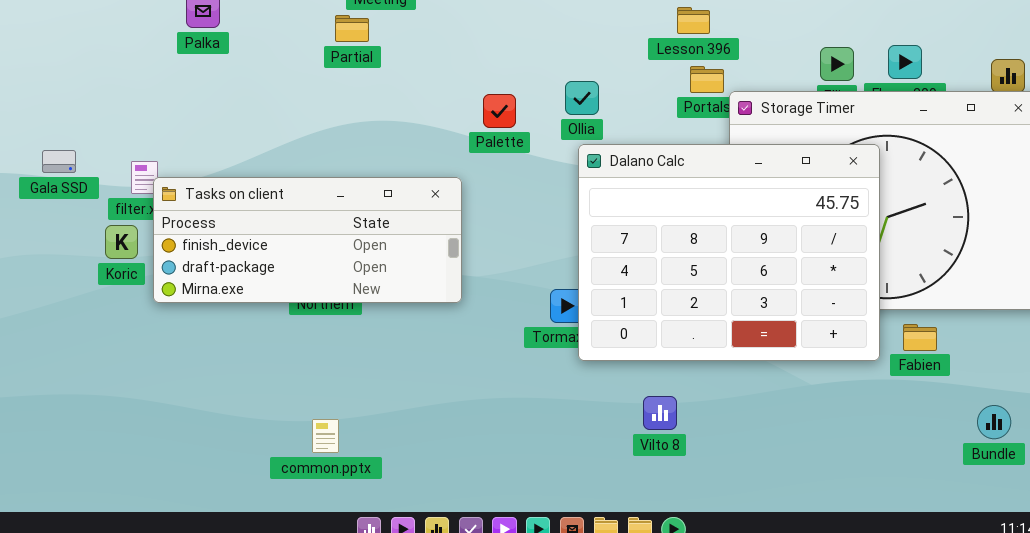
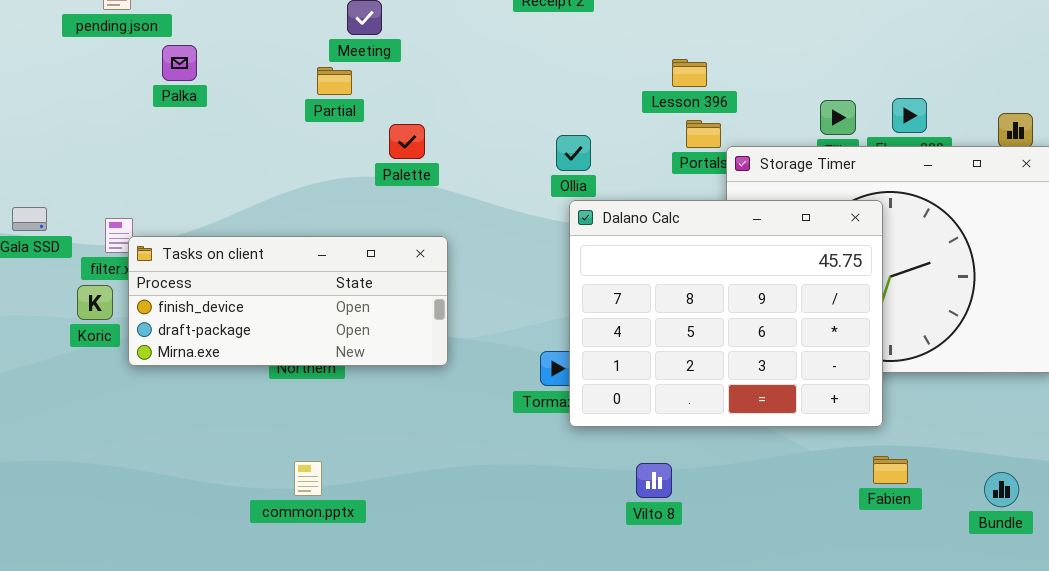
Palette: [483,94,516,128] -> [389,124,425,159], moved
Fabien: [903,324,937,351] -> [873,456,908,484], moved
common.pptx: [312,419,339,453] -> [294,461,322,496], moved

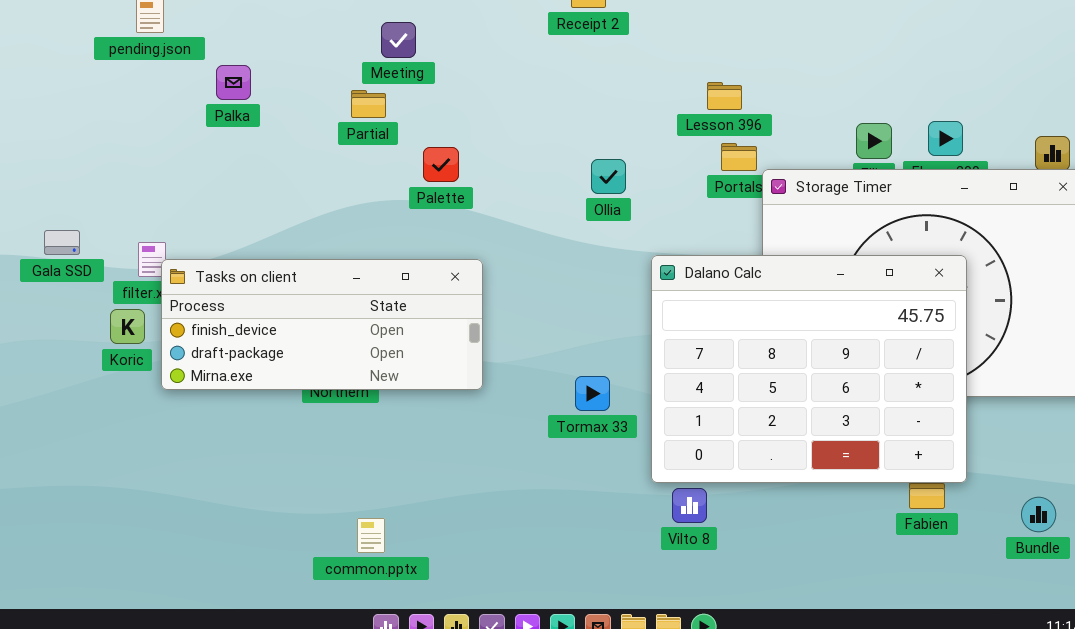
Palka: [162,45,197,81] -> [216,65,251,100], moved
Dalano Calc: [569,200,883,427] -> [651,255,967,483], moved
common.pptx: [294,461,322,496] -> [357,518,385,553], moved

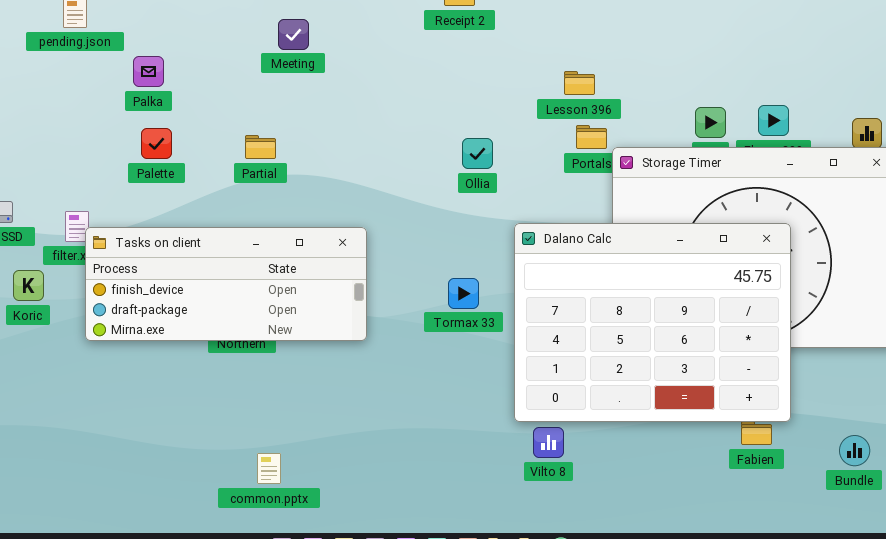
Partial: [351,90,386,118] -> [245,135,276,159], moved
Palette: [423,147,459,182] -> [141,128,172,159], moved
Koric: [110,309,145,344] -> [13,270,44,301], moved
Tormax 33: [575,376,610,411] -> [448,278,479,309], moved

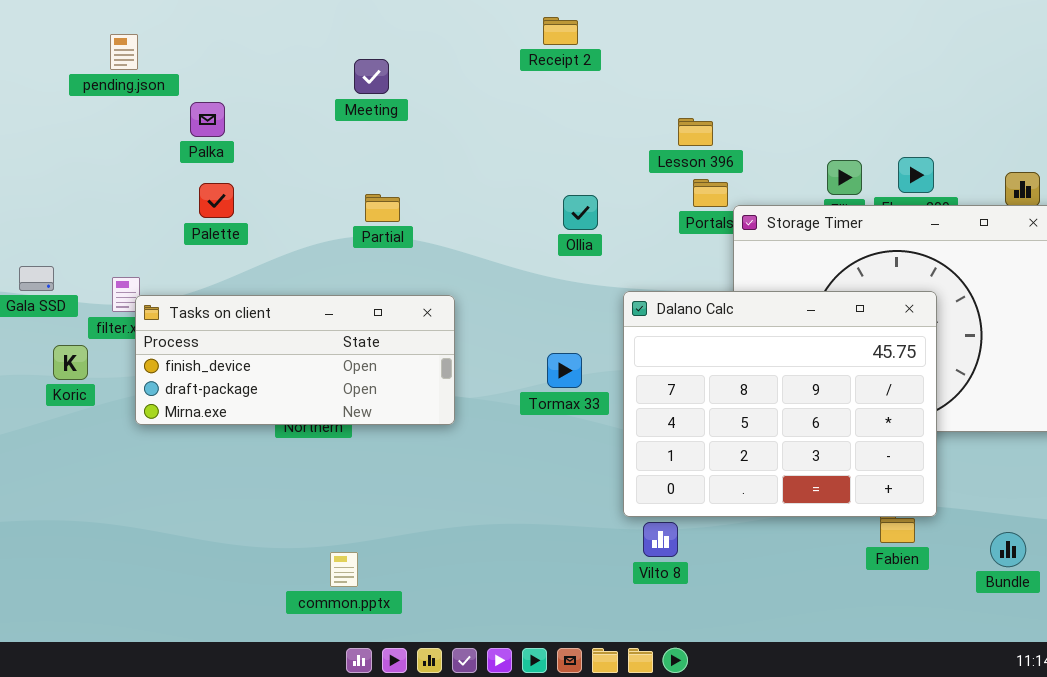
Partial: [245,135,276,159] -> [365,194,400,222], moved

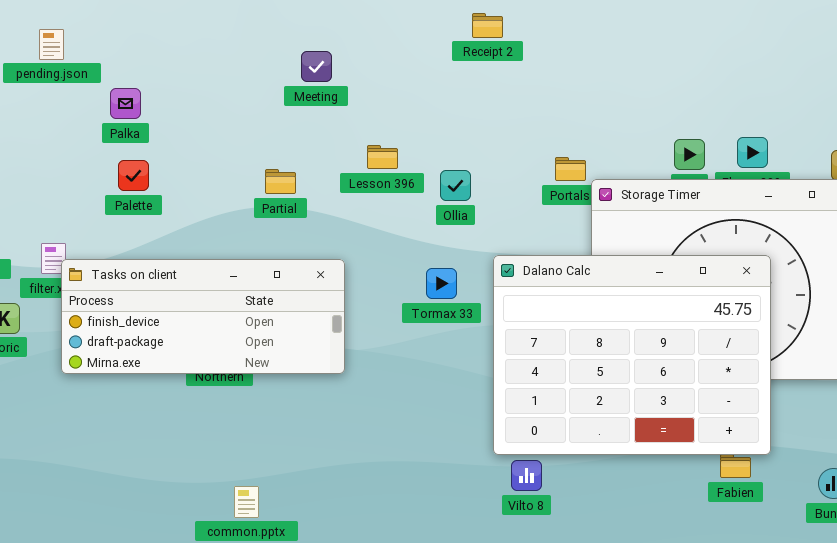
Receipt 2: [543,17,578,45] -> [472,13,503,38], moved
Meeting: [354,59,389,94] -> [301,51,332,82], moved
Lesson 396: [678,118,713,146] -> [367,145,398,169], moved
Tormax 33: [547,353,582,388] -> [426,268,457,299], moved

